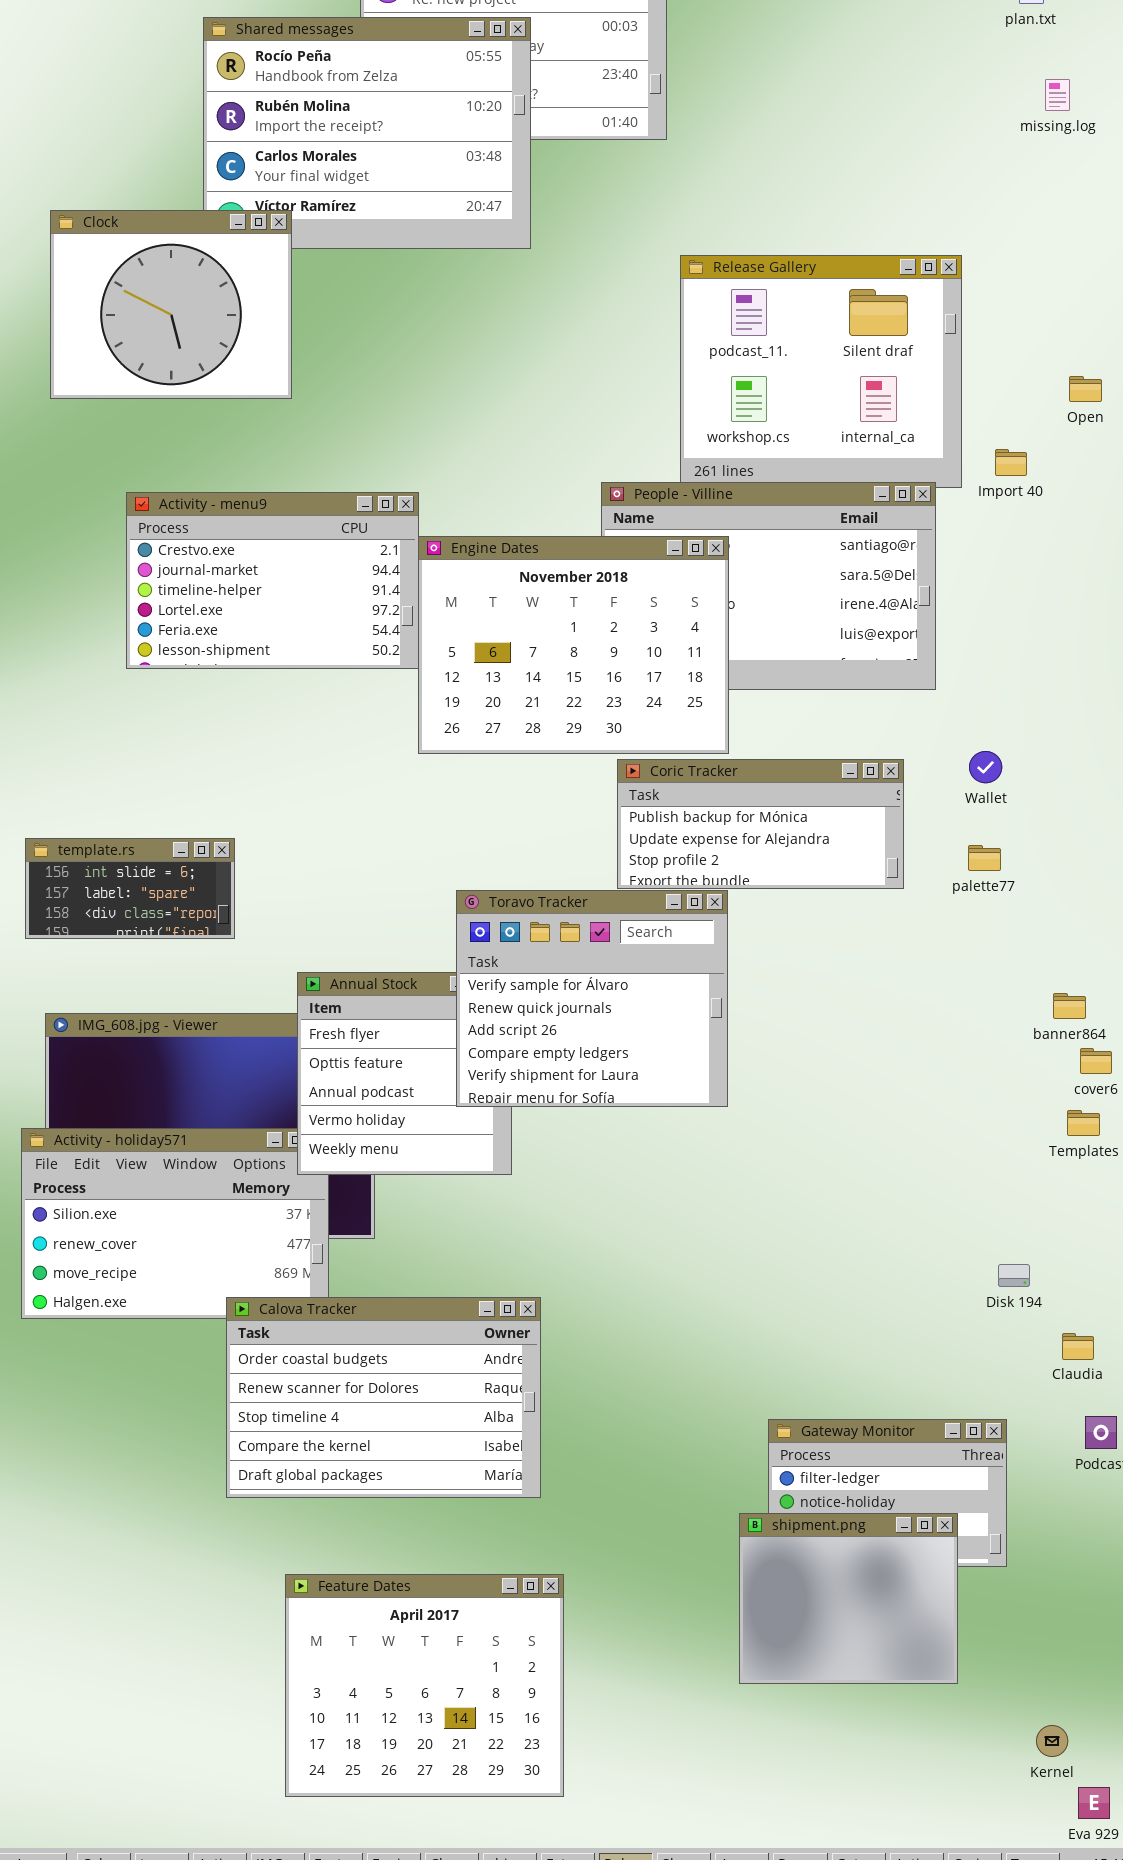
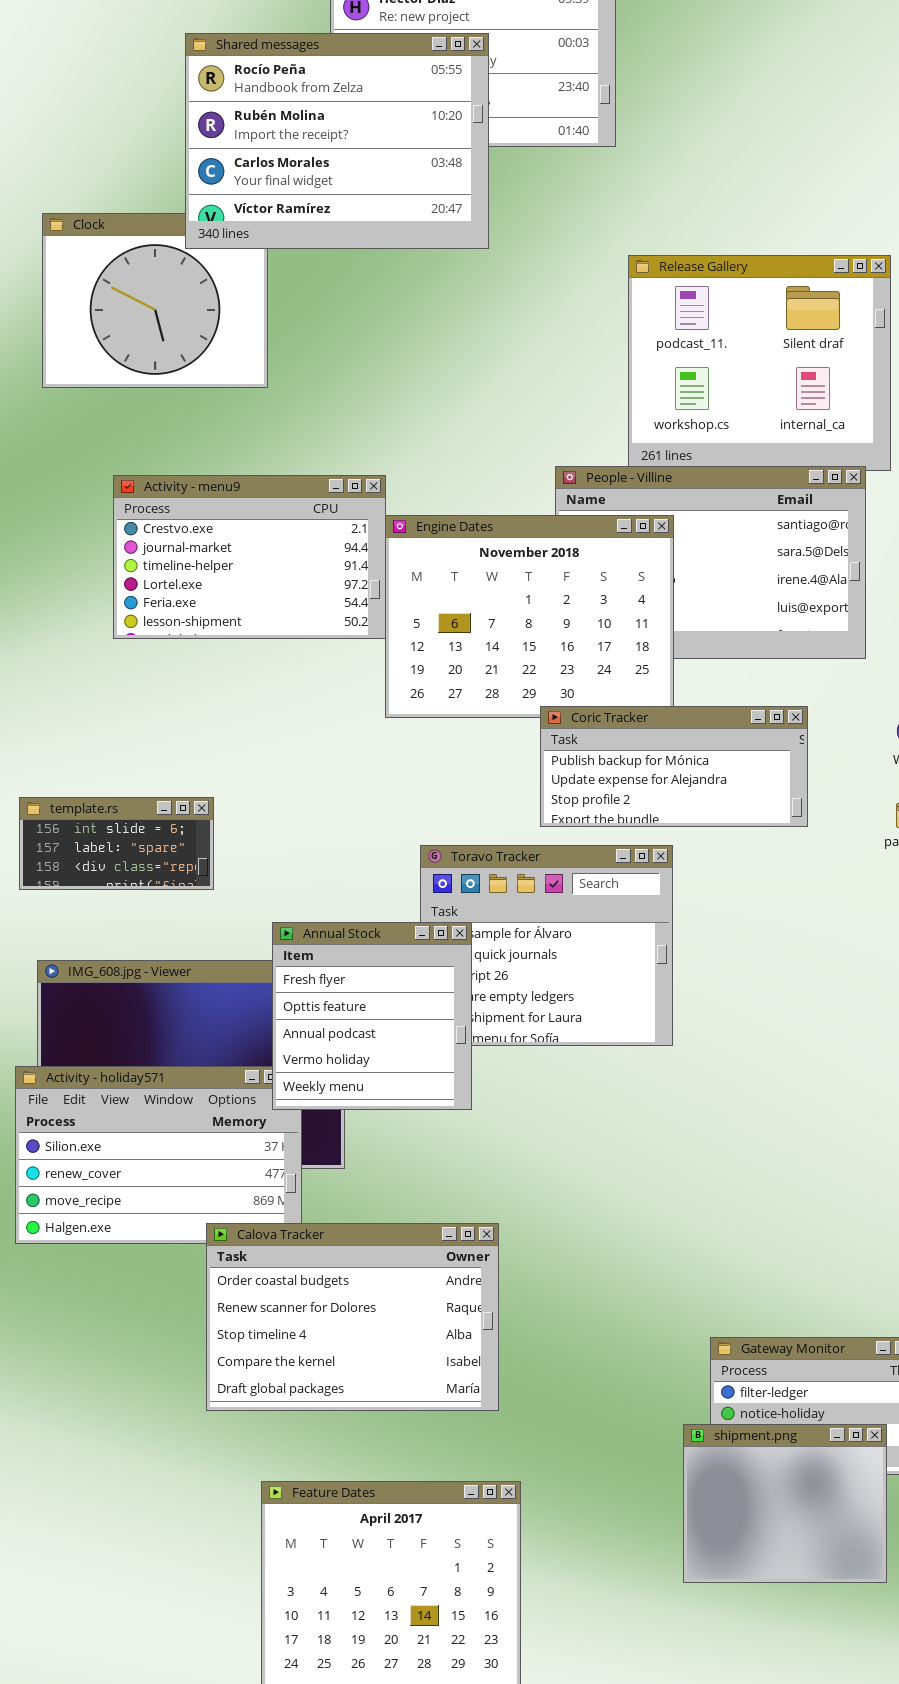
Shared messages: [203,17,531,249] -> [185,33,489,249], raised
Coric Tracker: [617,759,904,889] -> [540,706,808,827], moved
Annual Stock: [297,972,512,1175] -> [272,922,472,1110], raised

